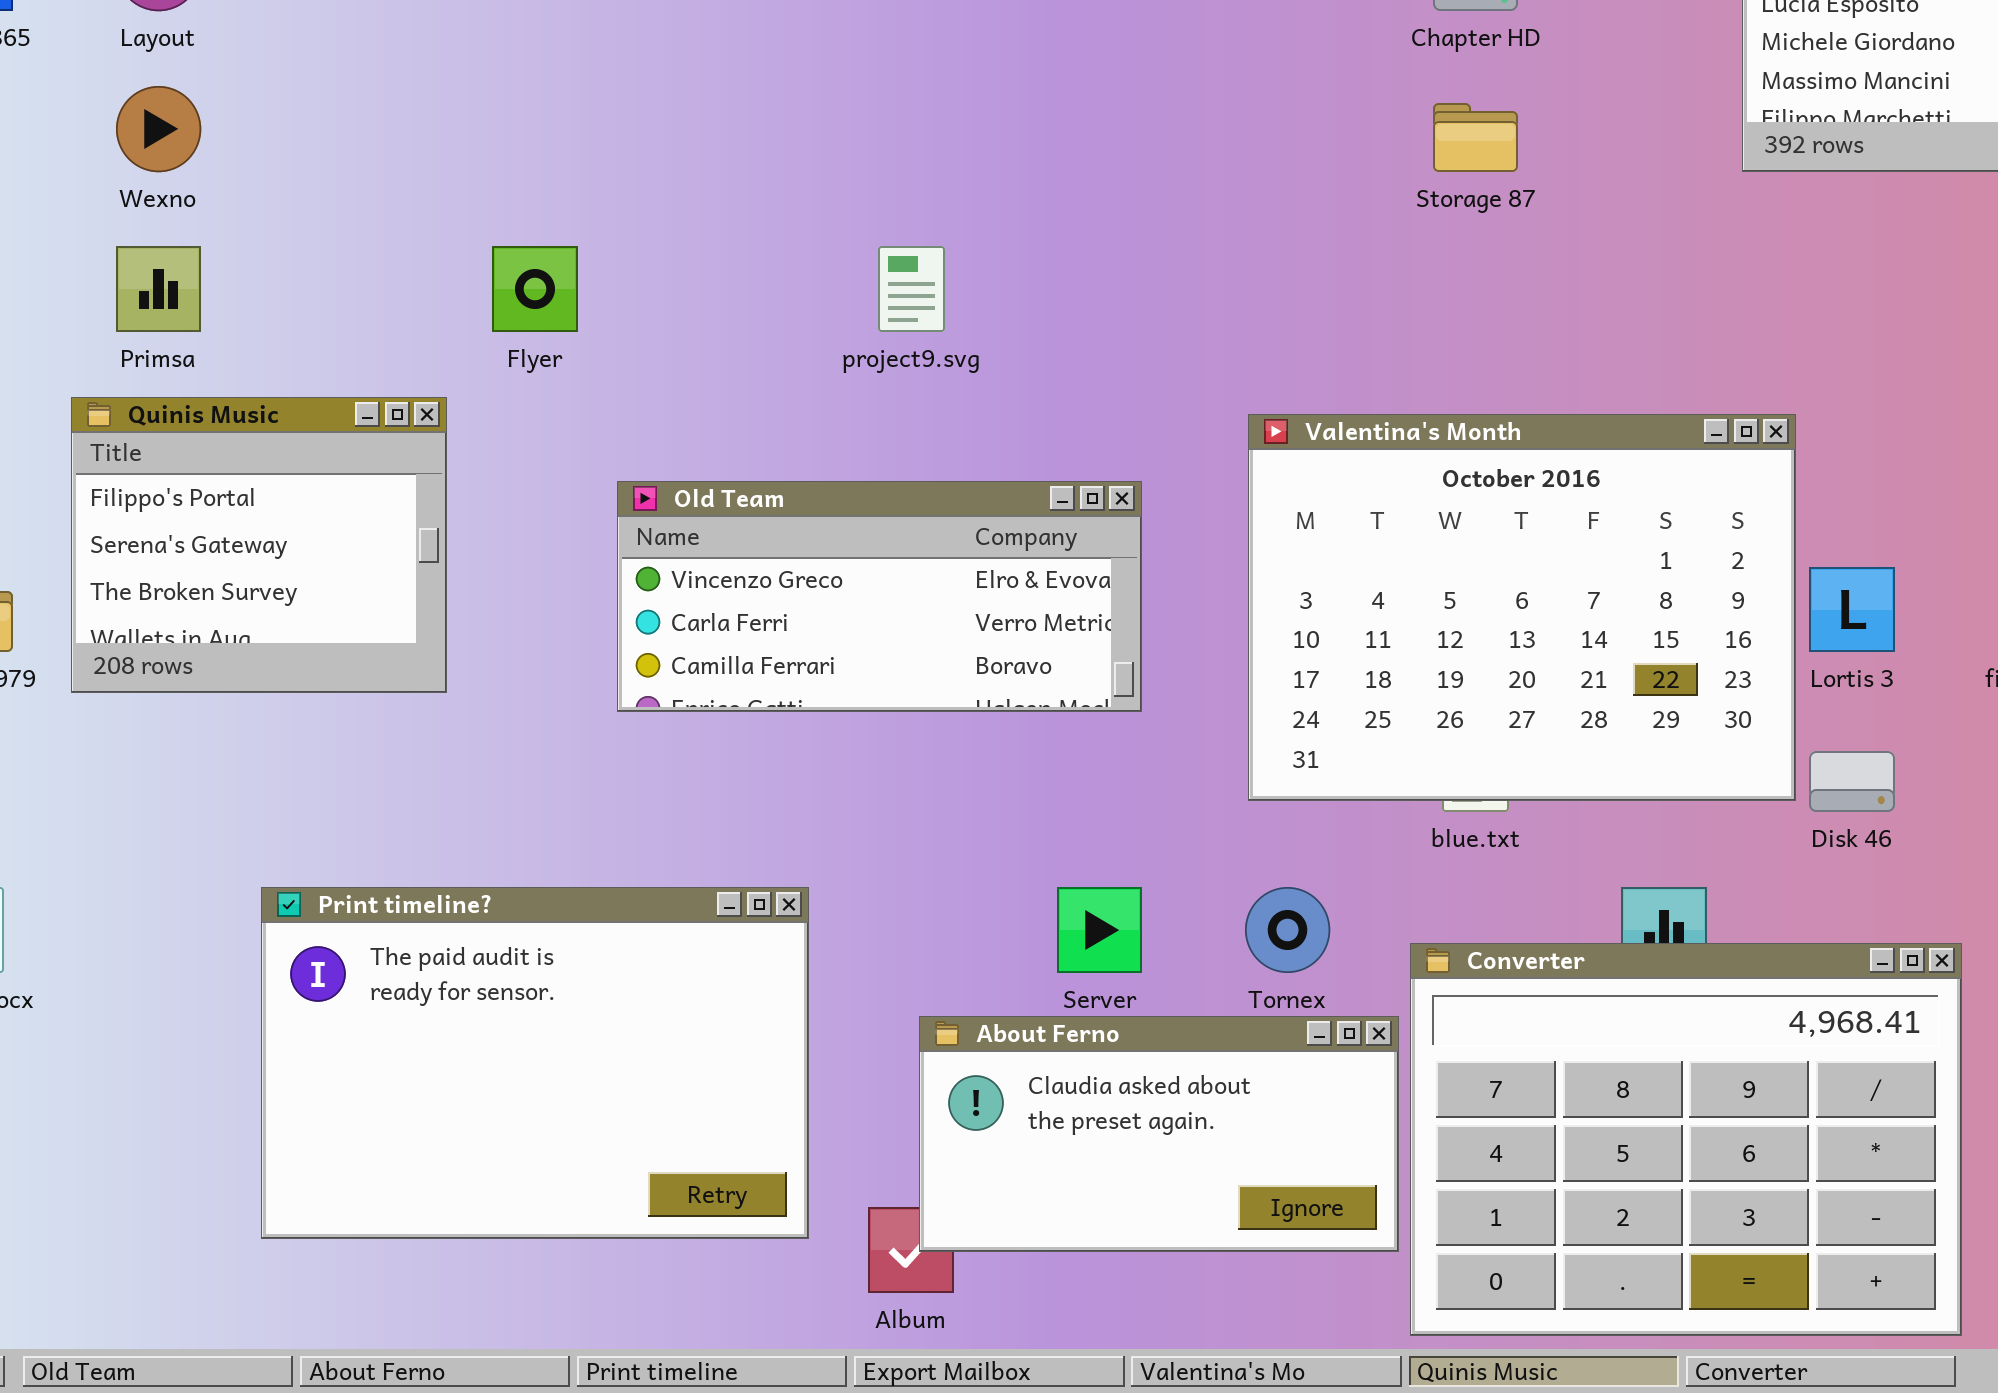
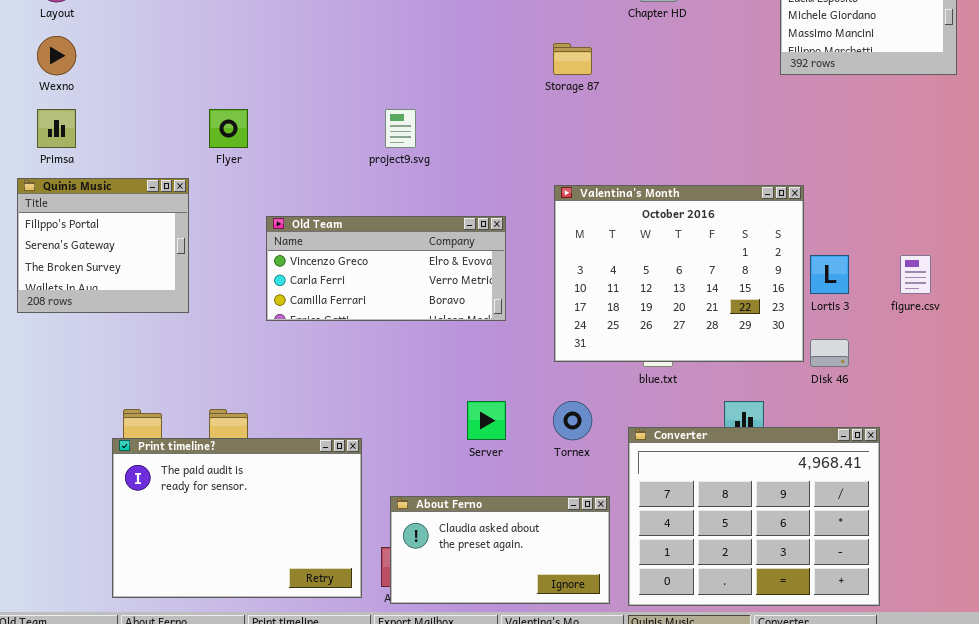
Storage 87: [1433,103,1518,172] -> [553,43,592,75], moved
Print timeline?: [261,887,809,1239] -> [112,438,362,598], moved
About Ferno: [919,1016,1399,1252] -> [390,496,610,604], moved

